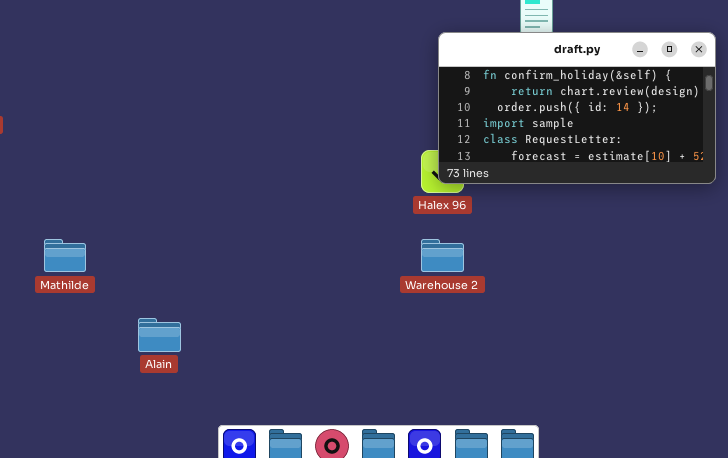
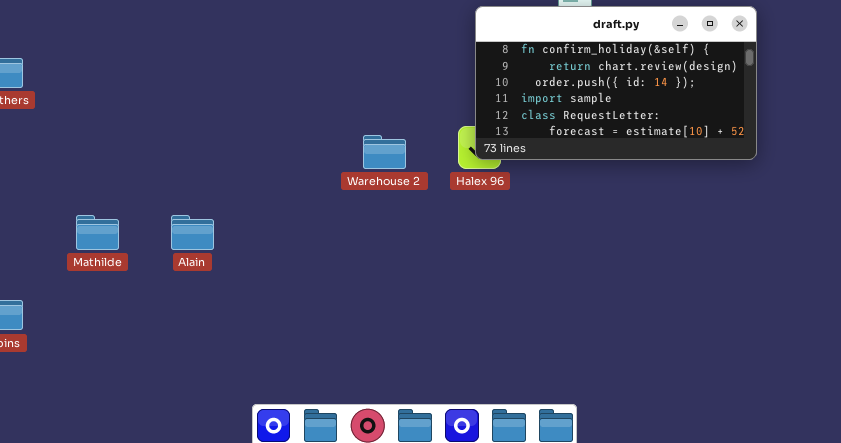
Warehouse 2: [421,239,464,272] -> [363,135,406,169], moved
Alain: [138,318,181,352] -> [171,215,214,250], moved

